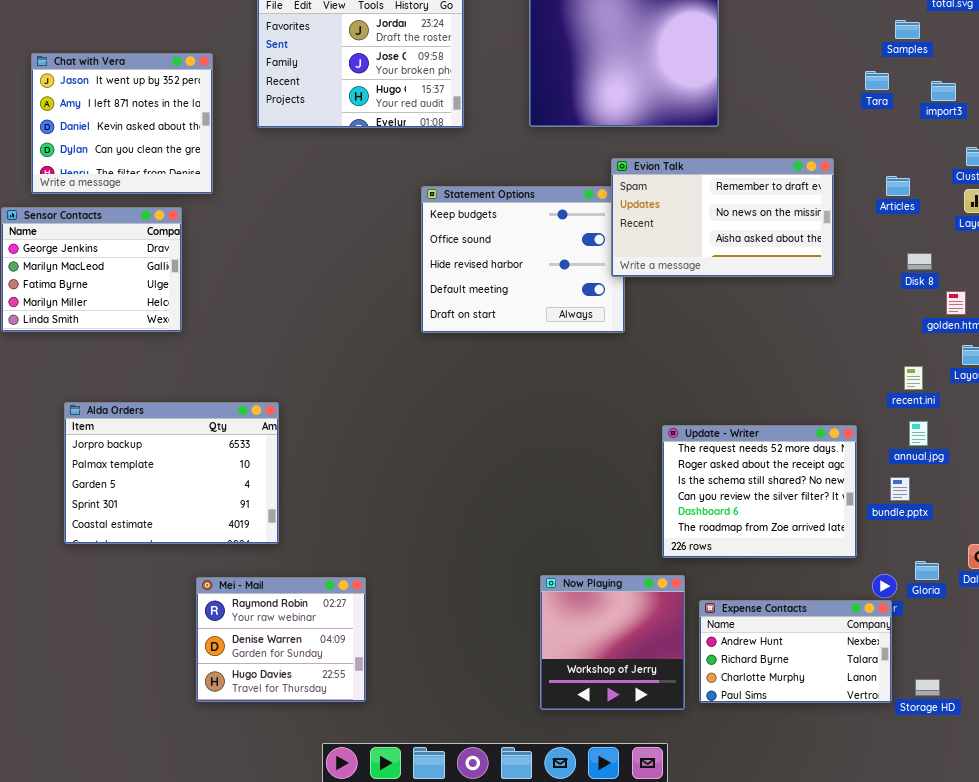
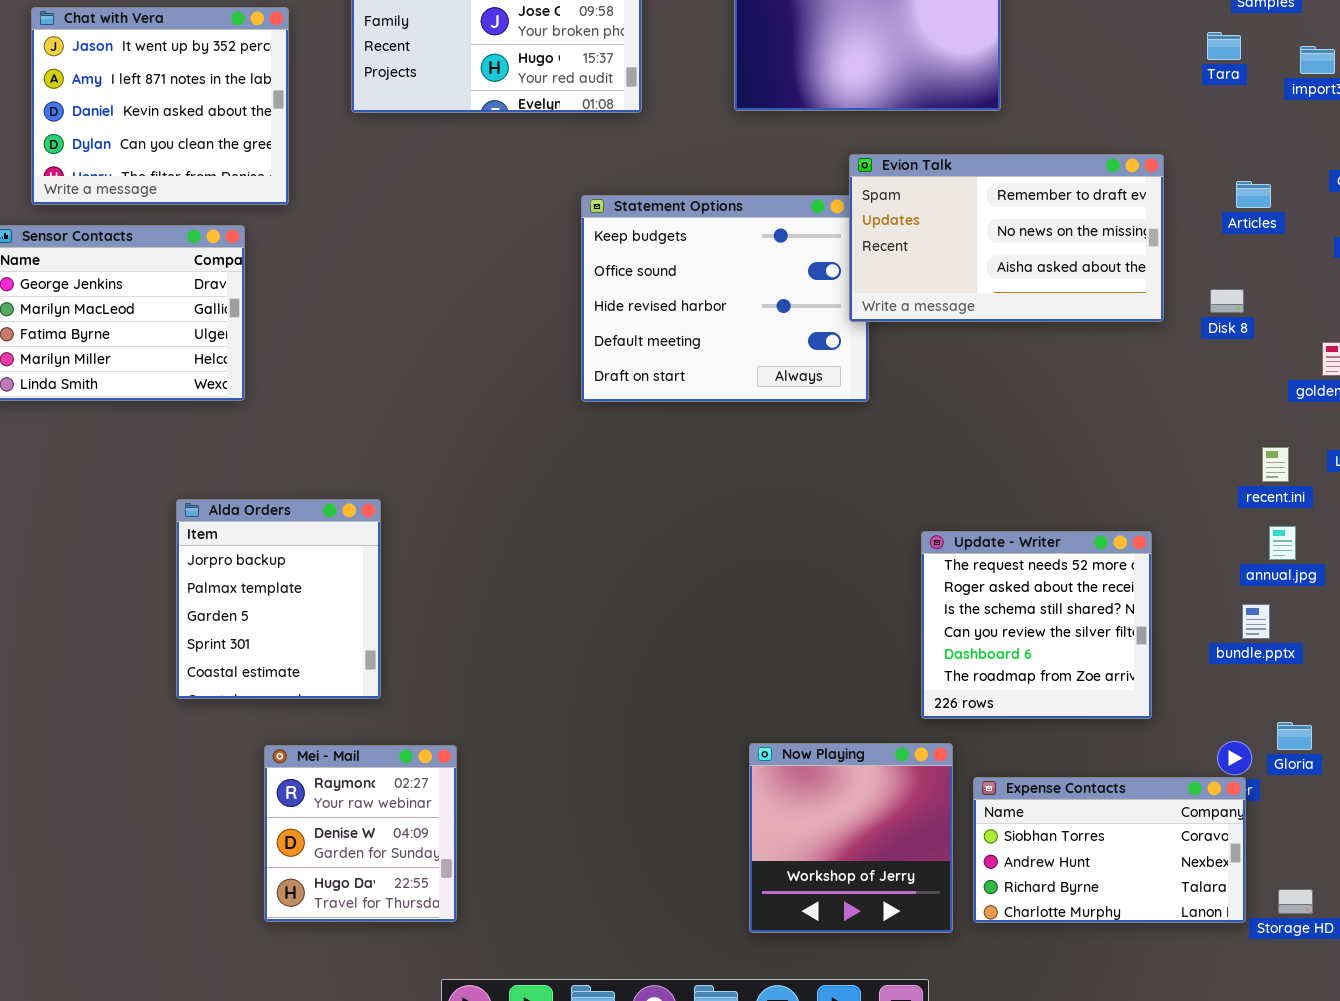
Disk 8: [907,253,932,270] -> [1210,289,1244,313], moved
Alda Orders: [64,402,279,544] -> [176,499,381,699], resized
Update - Writer: [662,425,857,558] -> [921,531,1152,719], resized
Mei - Mail: [196,577,366,702] -> [264,745,457,922], resized
Expense Contacts: [699,600,892,703] -> [973,777,1246,923], scrolled up 1 row

